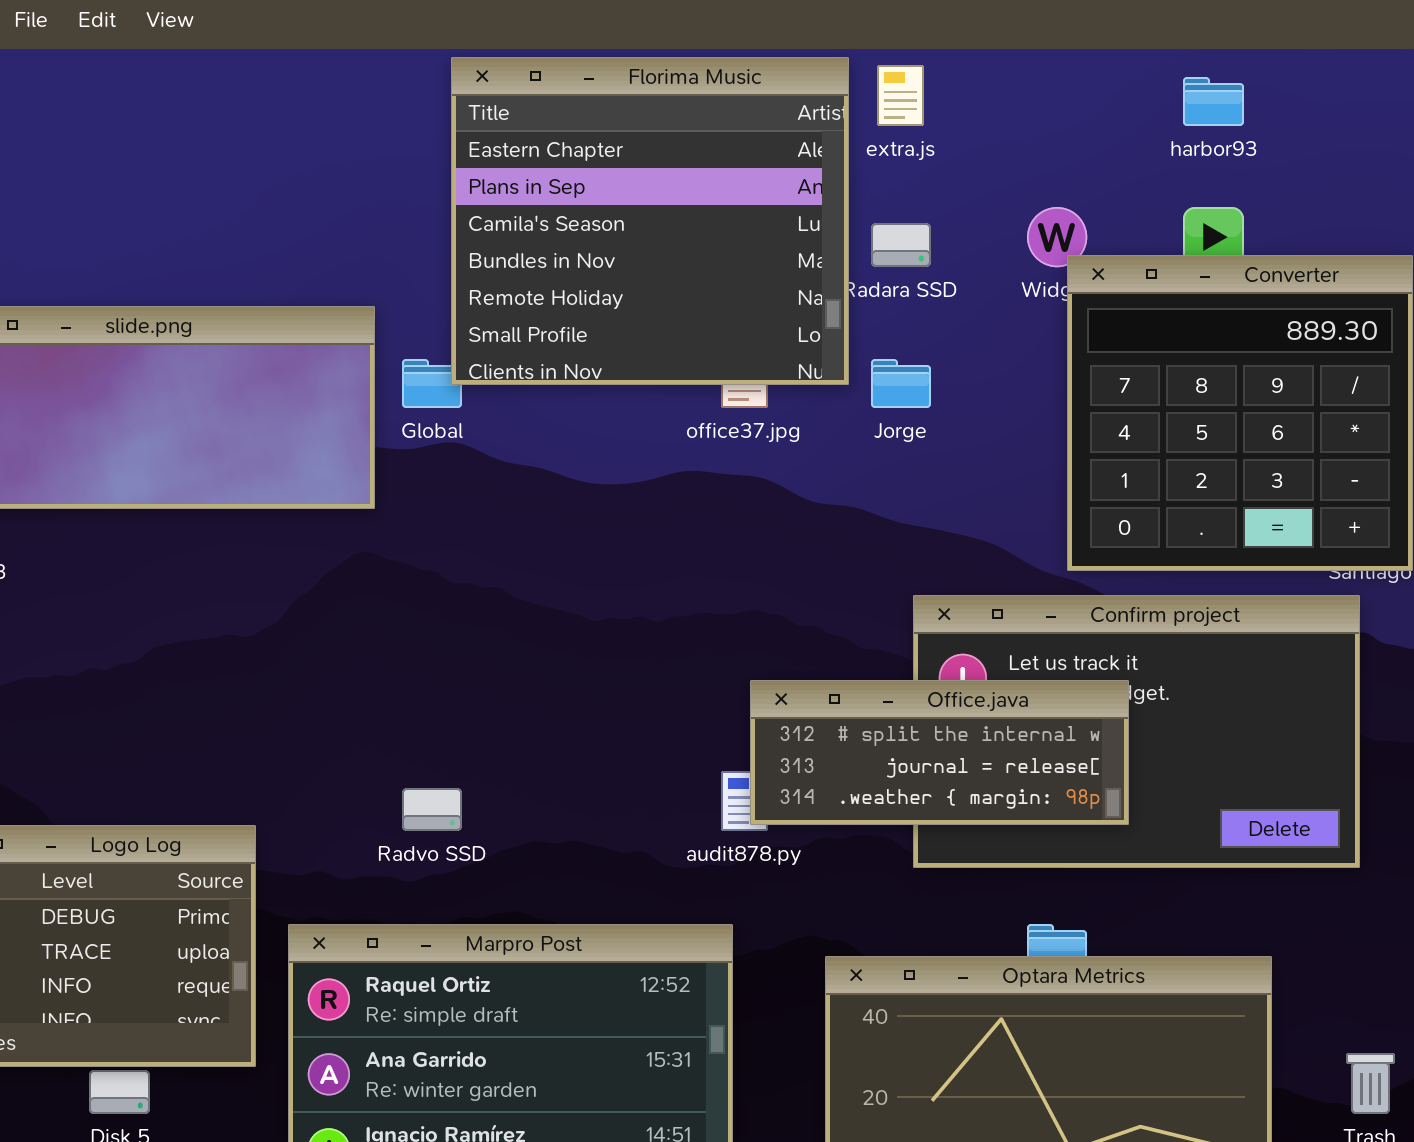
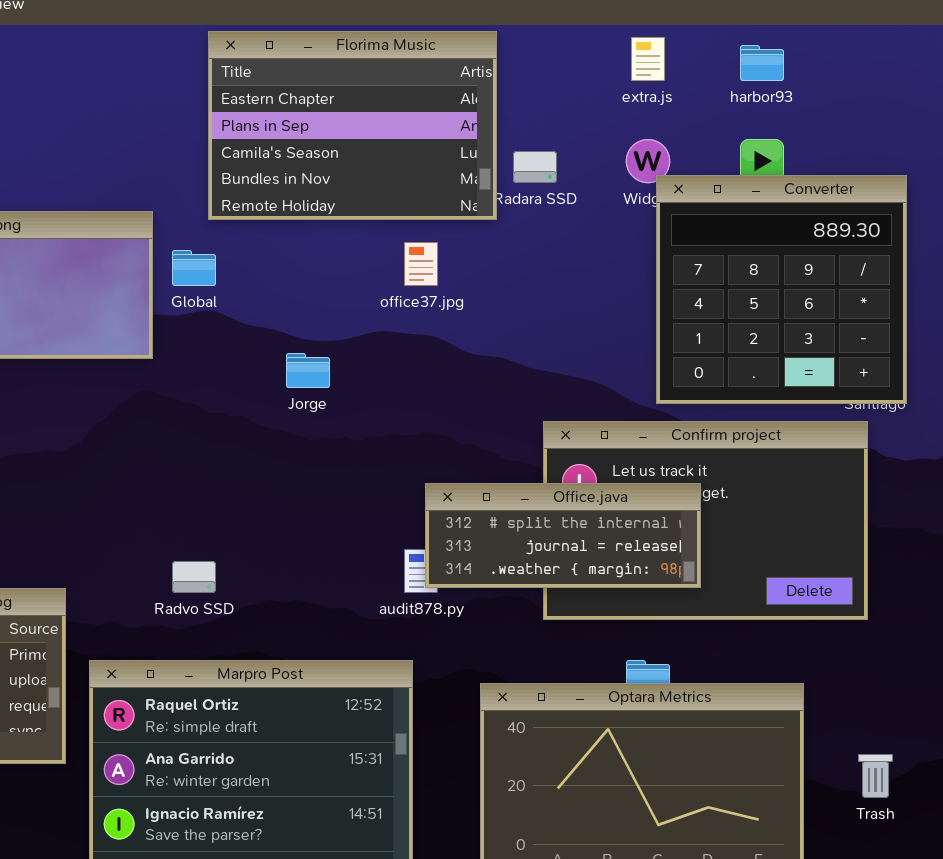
Florima Music: [451,57,849,385] -> [208,31,497,220], resized
extra.js: [877,65,924,126] -> [631,37,665,81], moved
Jorge: [871,359,931,408] -> [286,353,330,388], moved

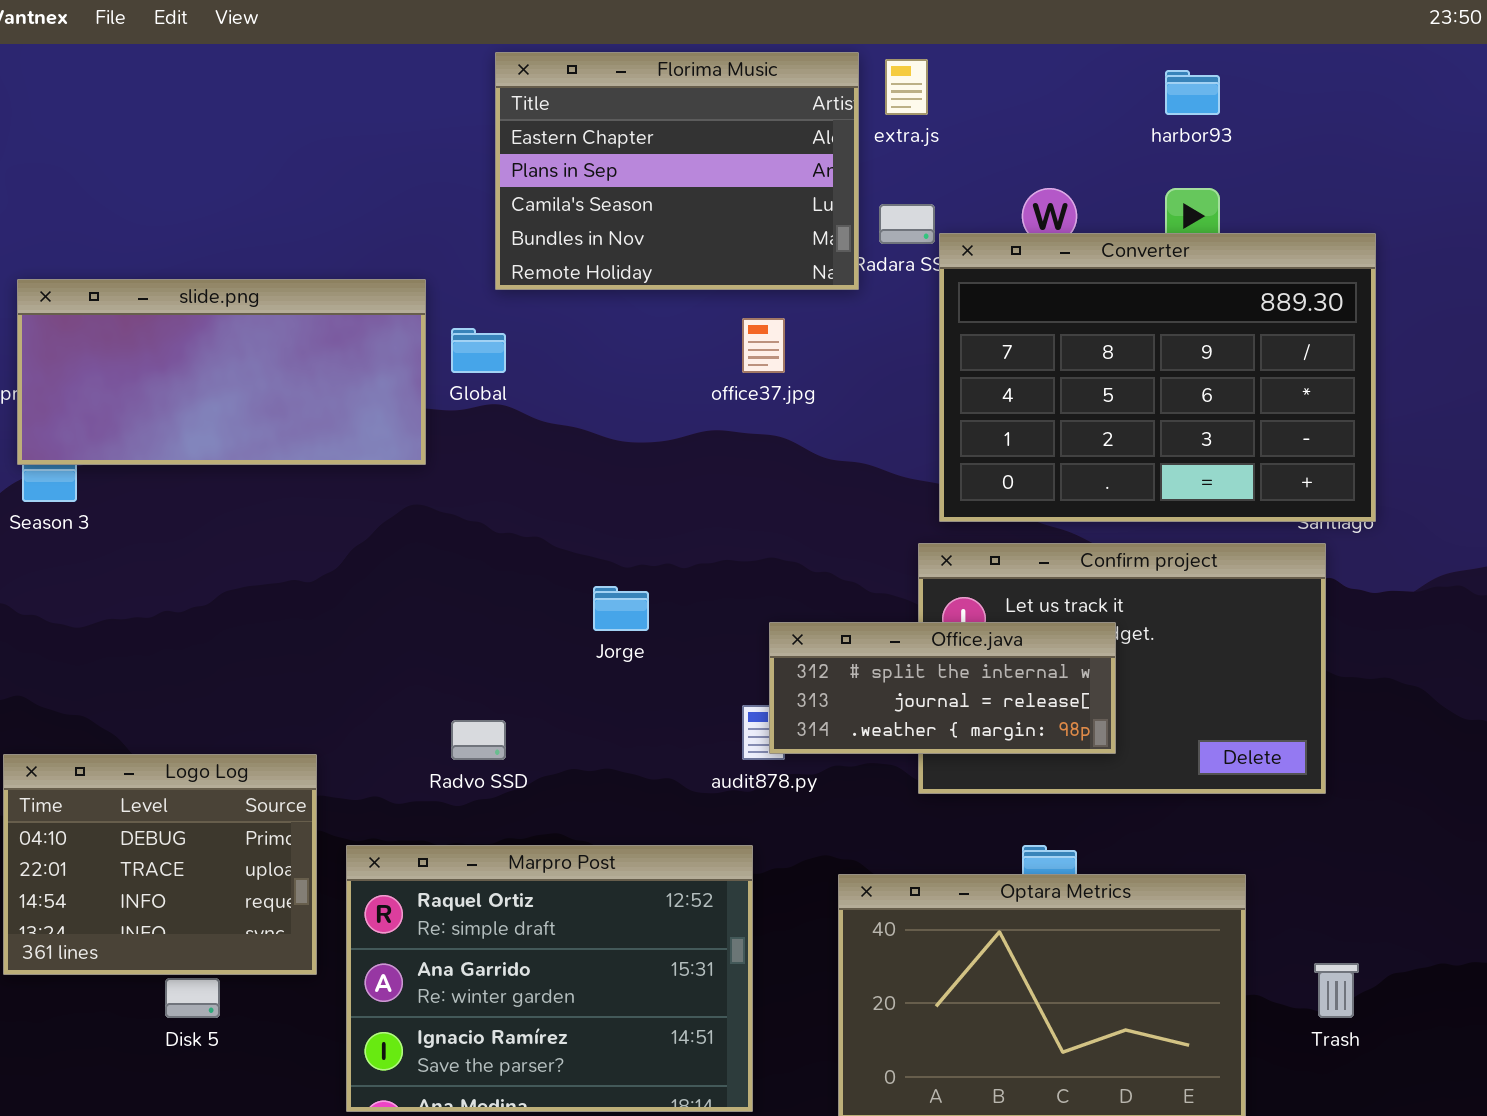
extra.js: [631,37,665,81] -> [885,59,928,115], moved
Converter: [656,175,907,404] -> [939,233,1376,522], resized
Jorge: [286,353,330,388] -> [593,586,649,631], moved

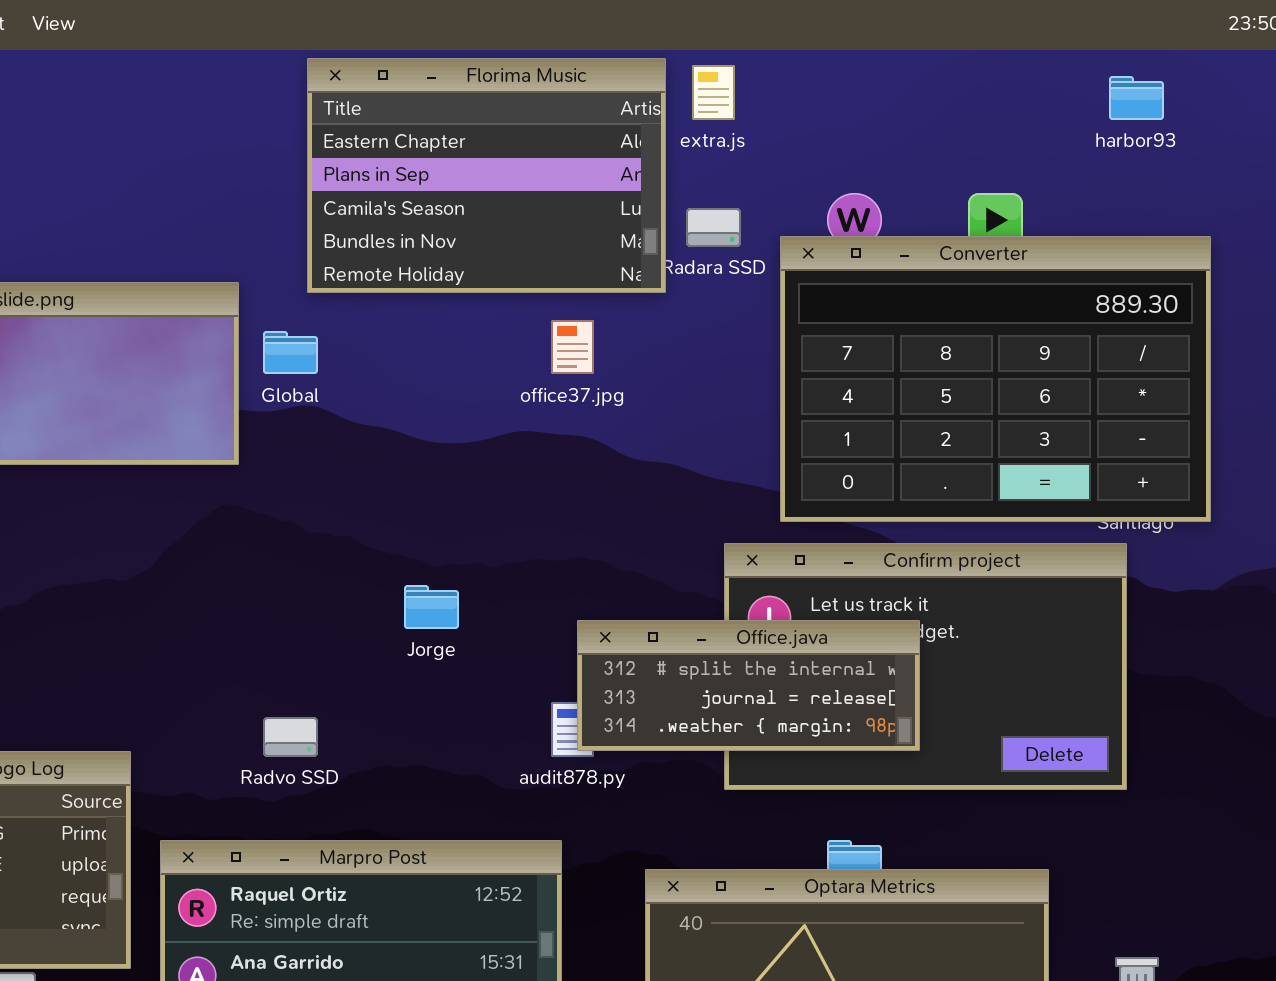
harbor93: [1165,70,1220,115] -> [1109,76,1164,120], moved
Converter: [939,233,1376,522] -> [780,236,1211,522], moved

